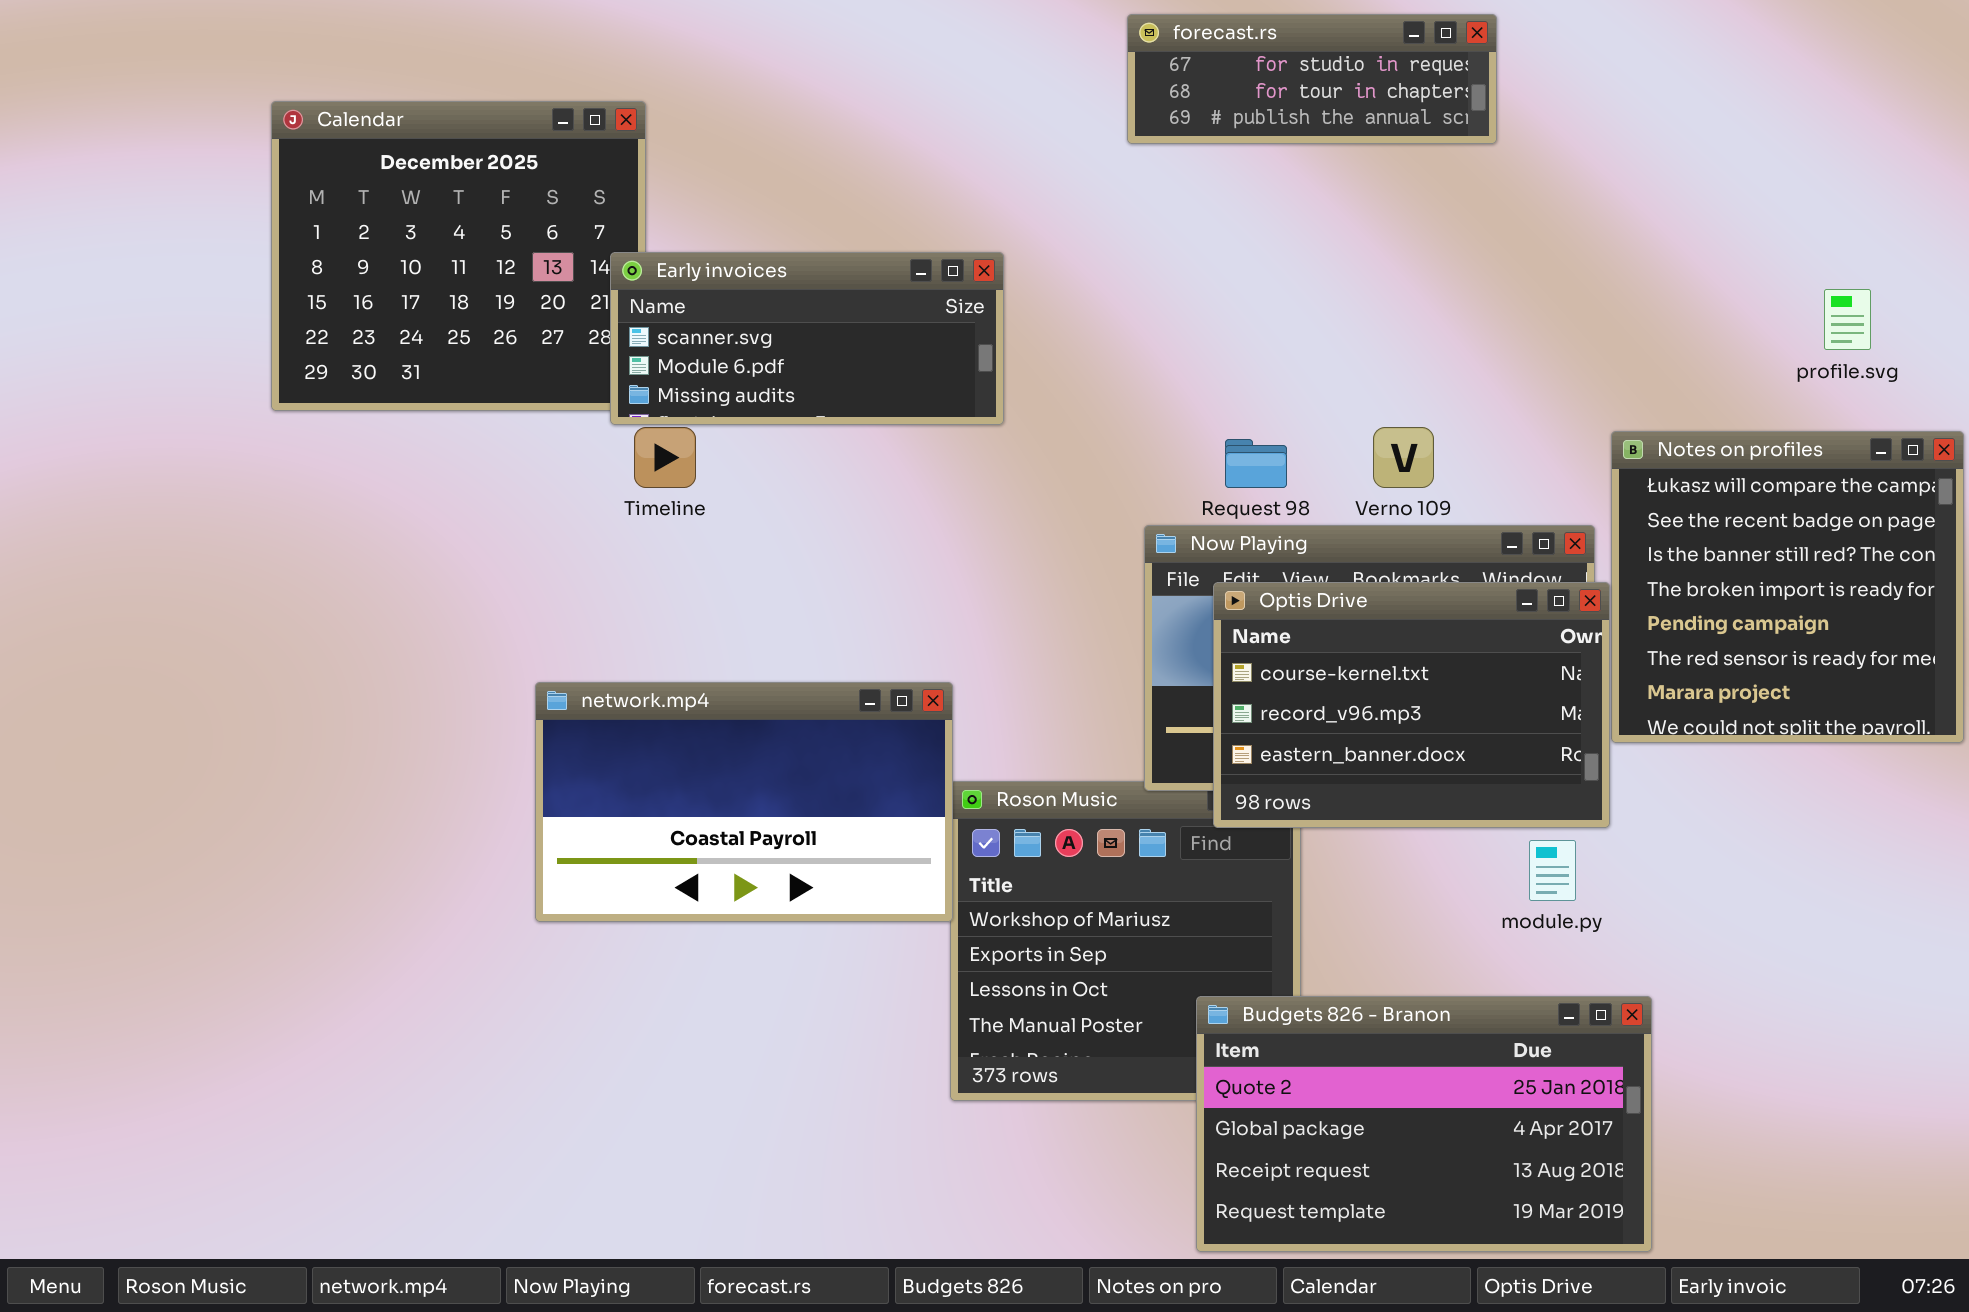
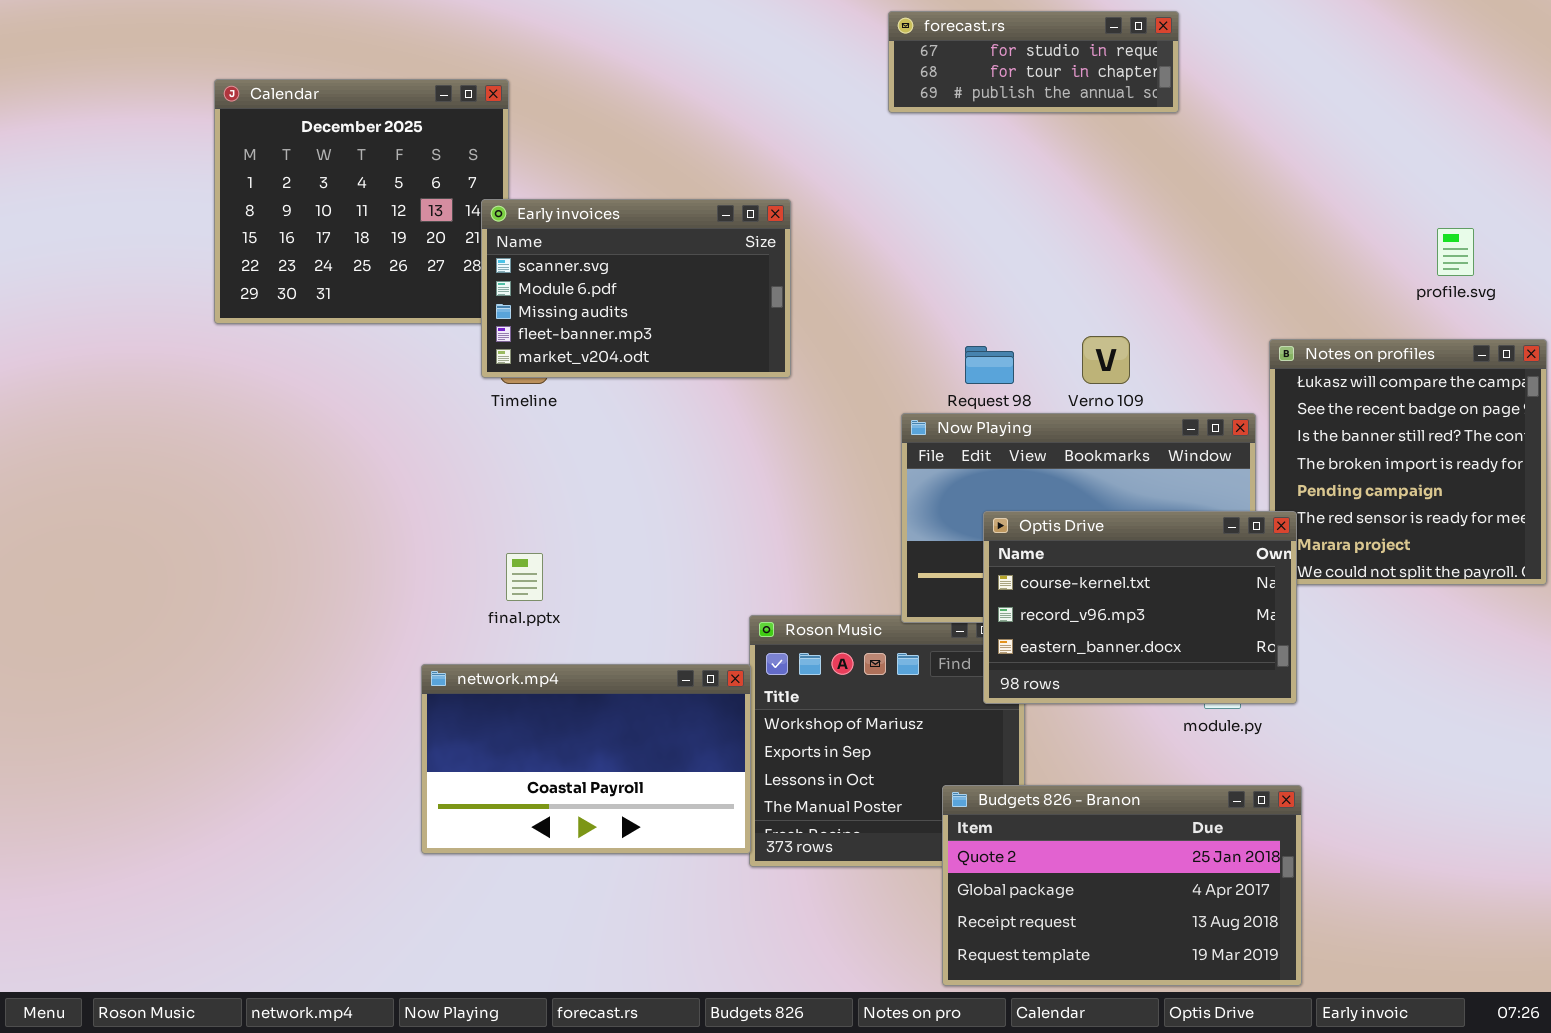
Early invoices: [610,252,1004,425] -> [481,199,791,378], resized
Optis Drive: [1213,582,1610,828] -> [983,511,1297,704], moved
network.mp4: [535,682,953,922] -> [421,664,751,854], moved

